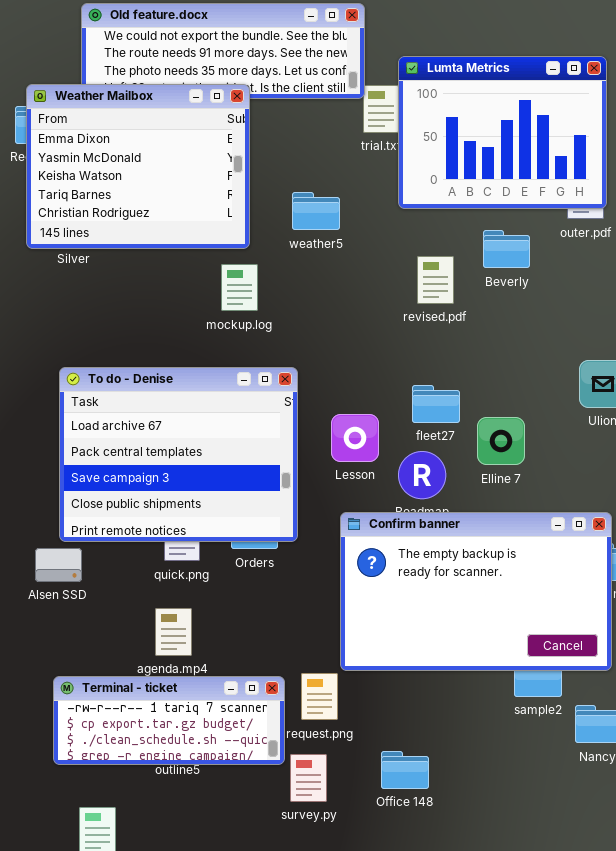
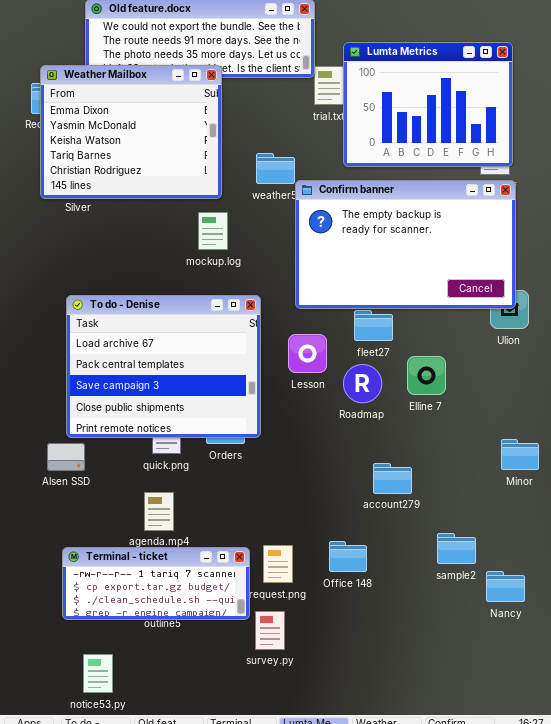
Elline 7: [477,417,525,465] -> [407,356,446,395], moved
Confirm banner: [340,512,612,671] -> [295,180,516,309], moved
Office 148: [381,751,429,789] -> [329,541,367,572], moved

